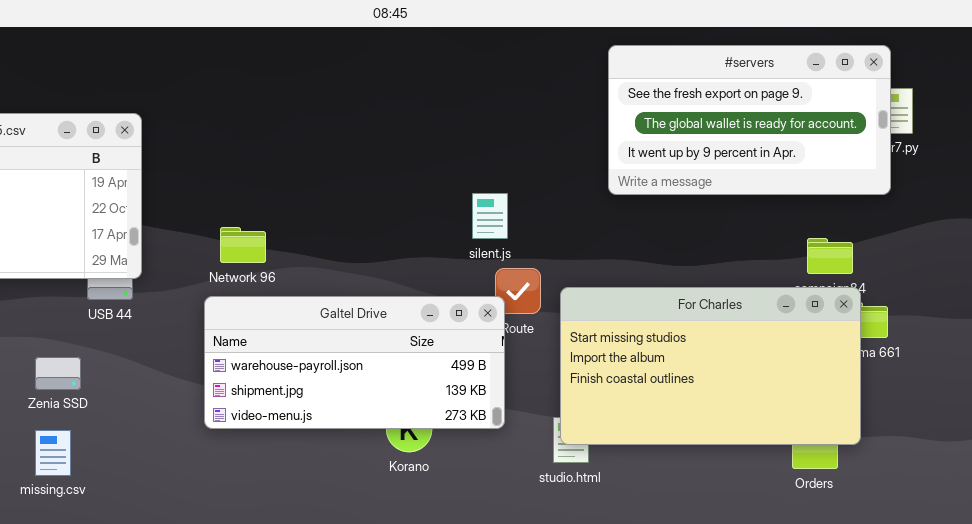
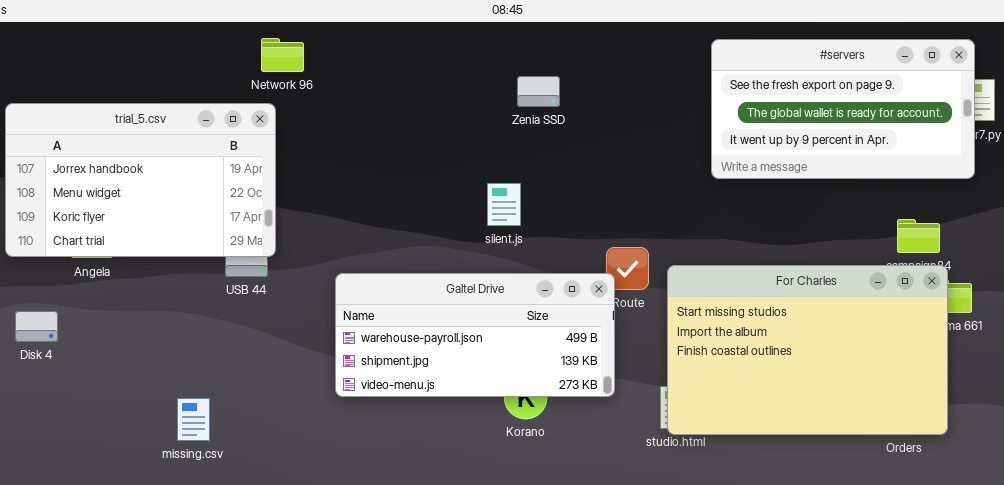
silent.js: [472,193,508,239] -> [487,183,521,226], moved
Network 96: [220,227,266,263] -> [261,38,304,72], moved
For Charles: [560,287,861,445] -> [667,265,948,435], resized
Zenia SSD: [35,357,81,390] -> [517,76,560,107], moved

